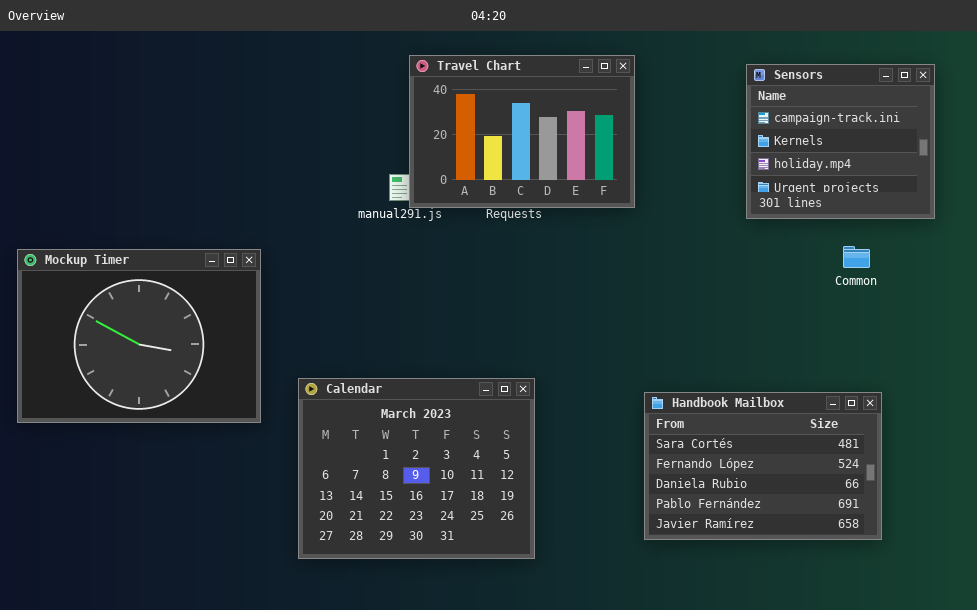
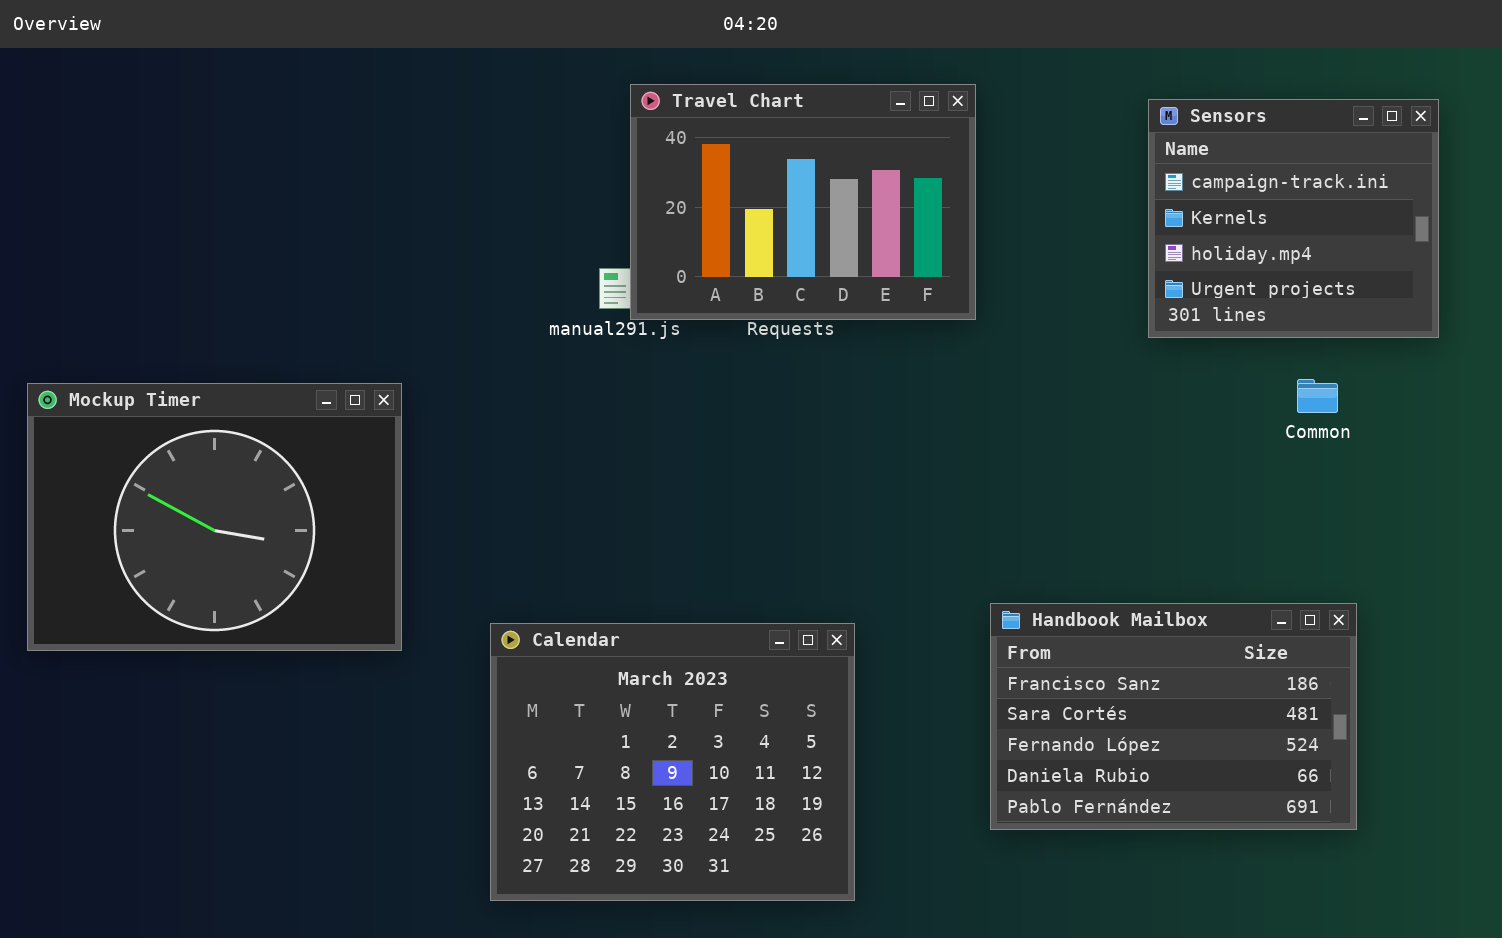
Calendar: [298,378,535,559] -> [490,623,855,901], moved
Handbook Mailbox: [644,392,882,540] -> [990,603,1357,830], scrolled up 1 row

